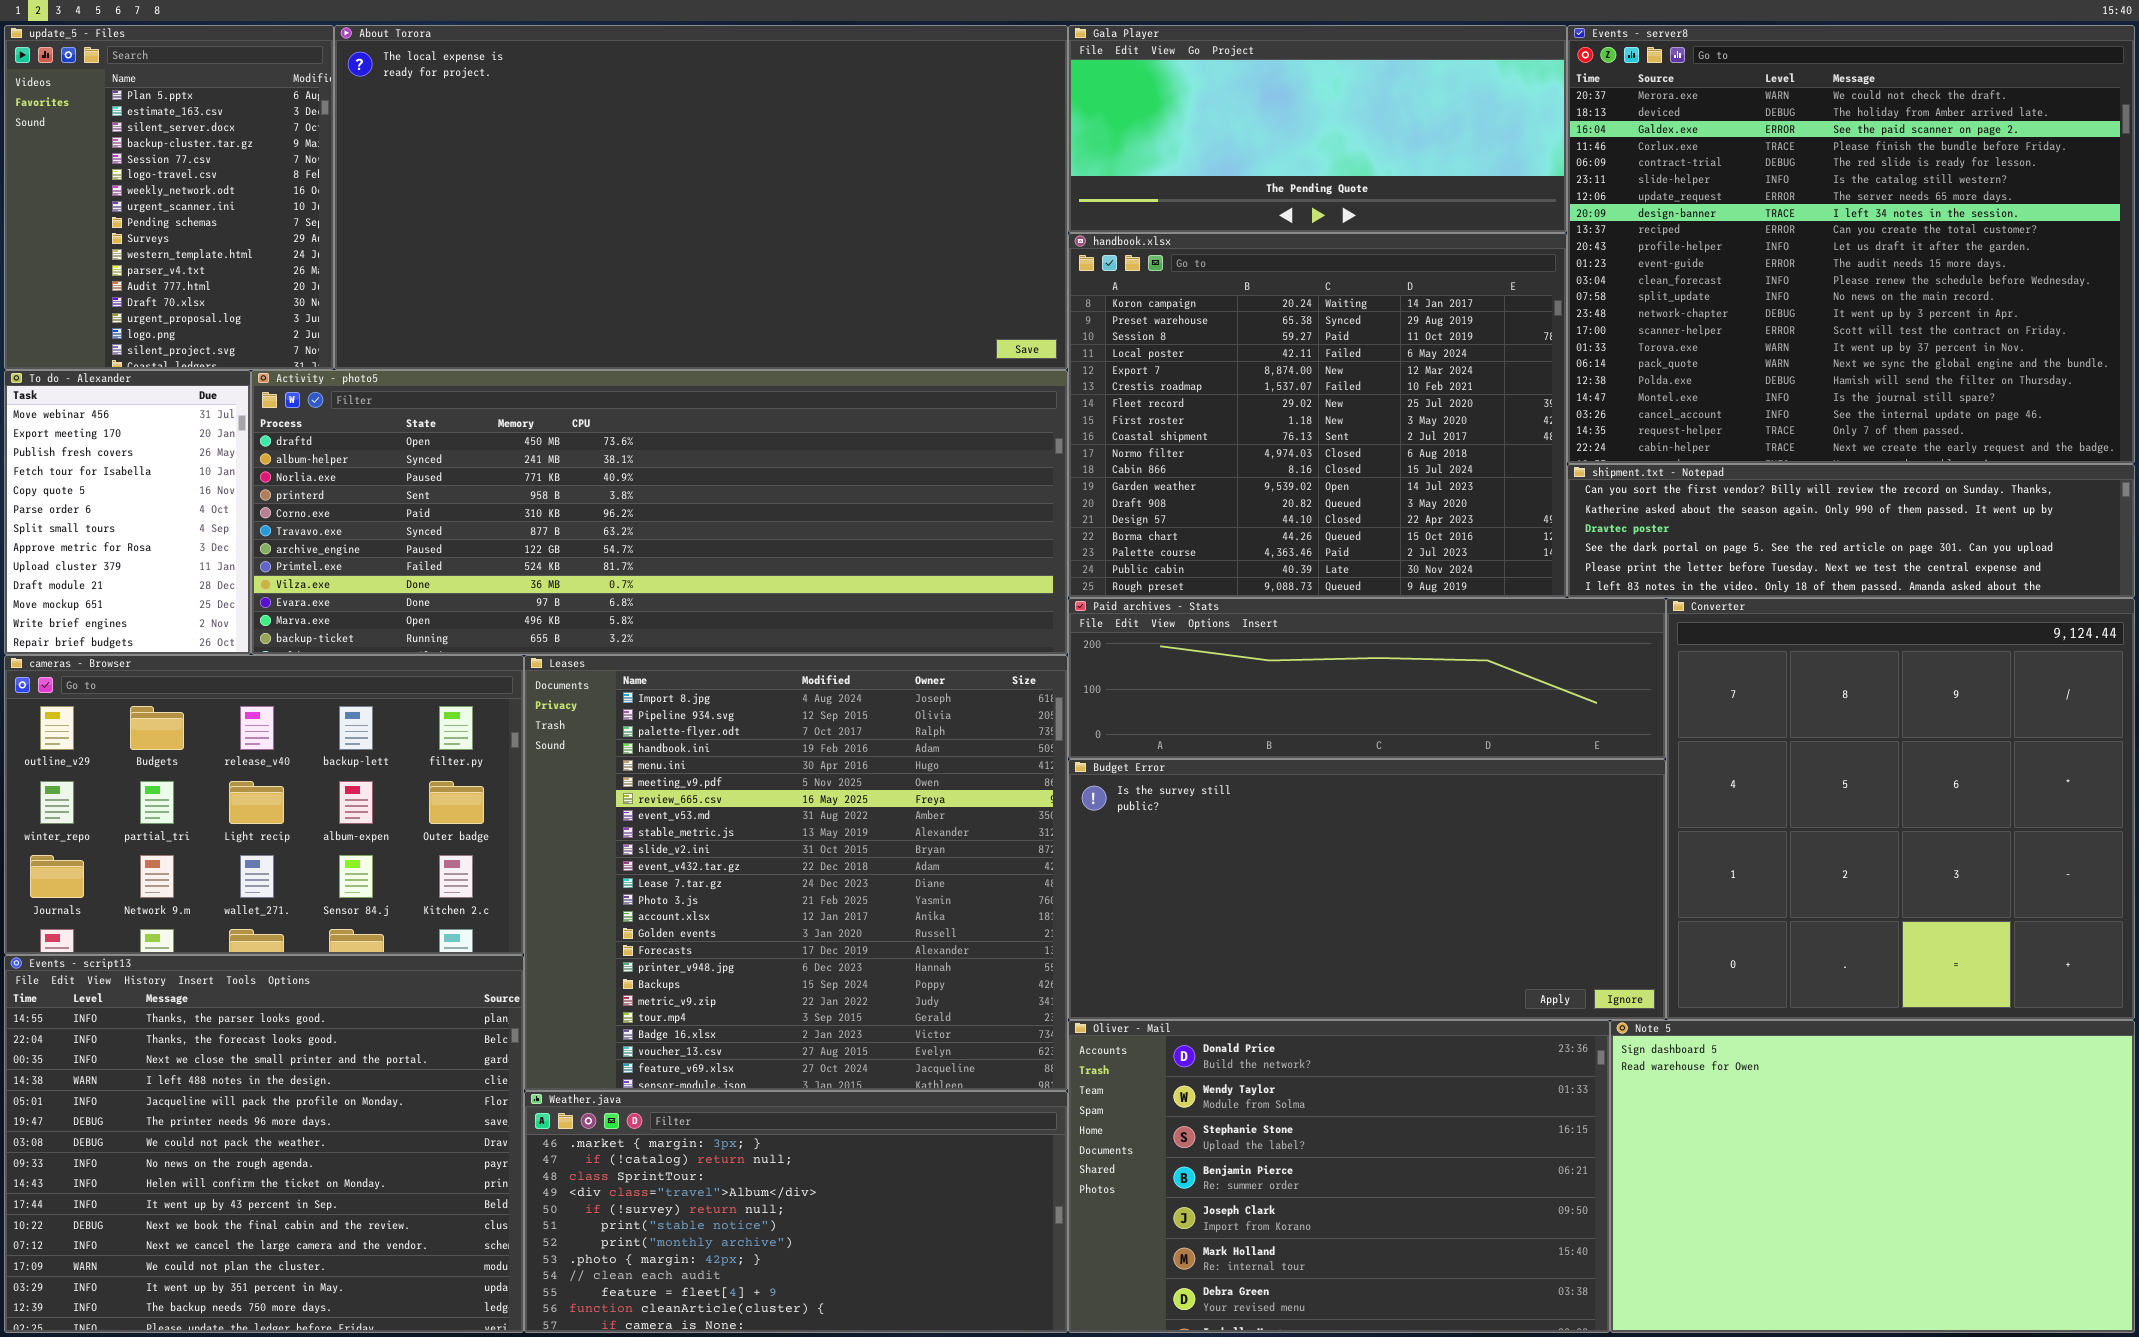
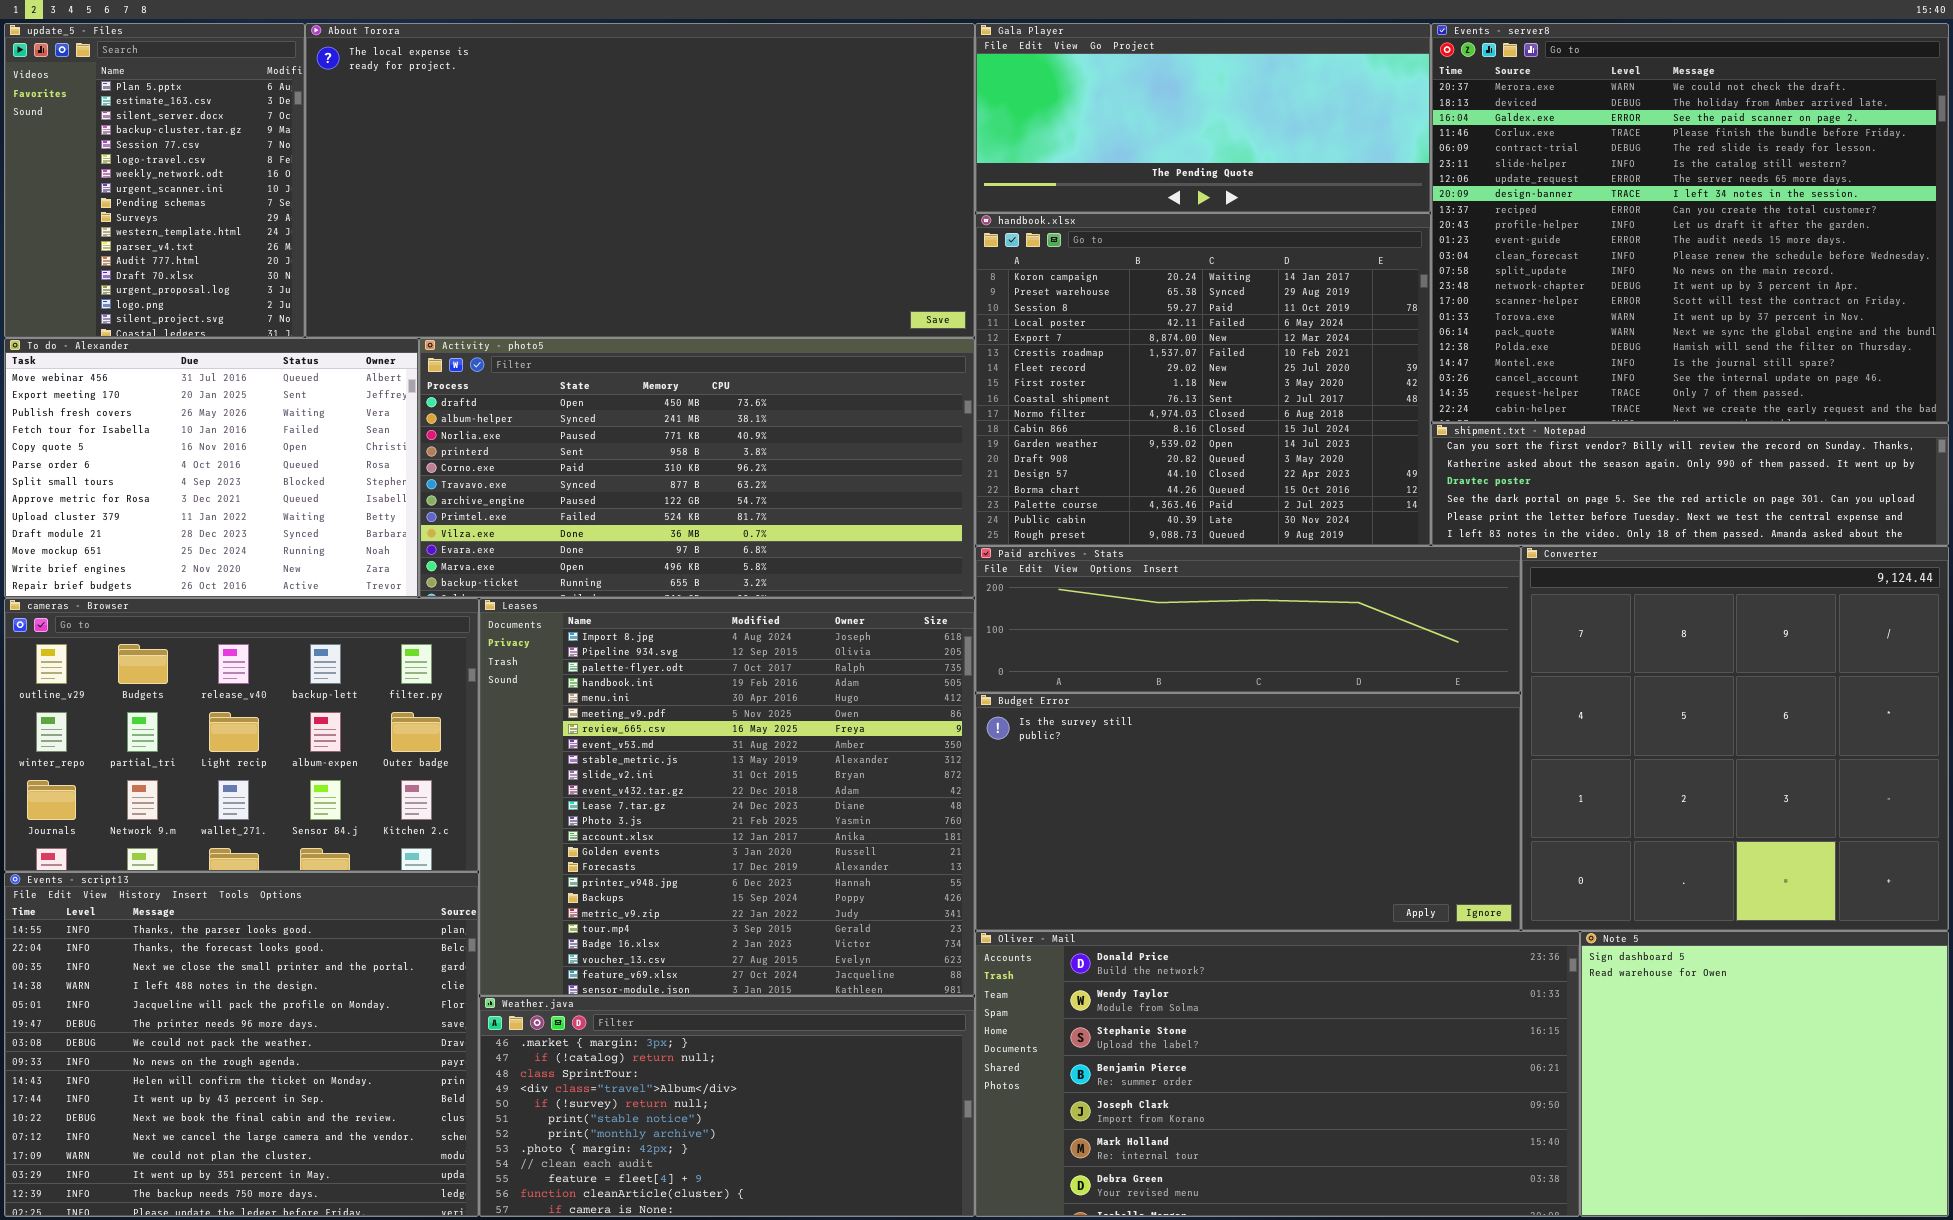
To do - Alexander: [4,370,251,655] -> [4,338,419,598], resized
Activity - photo5: [251,370,1068,655] -> [419,338,975,598], resized
Oliver - Mail: [1068,1020,1610,1333] -> [975,931,1580,1217], resized
Note 5: [1610,1020,2135,1333] -> [1580,931,1949,1217], resized

